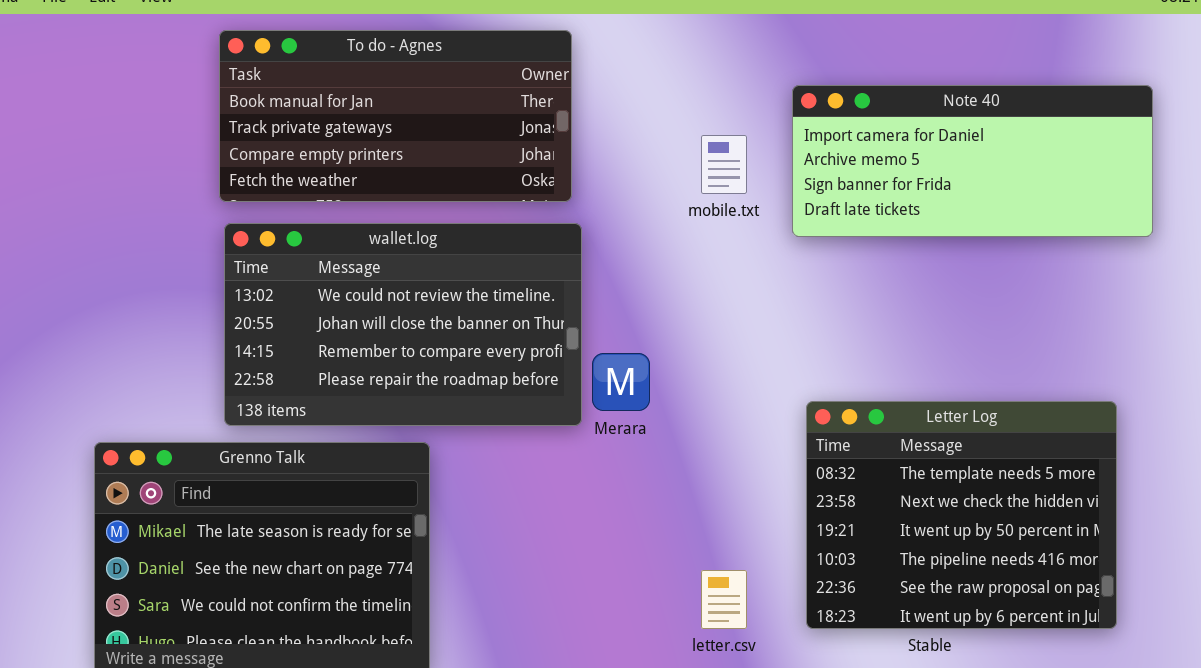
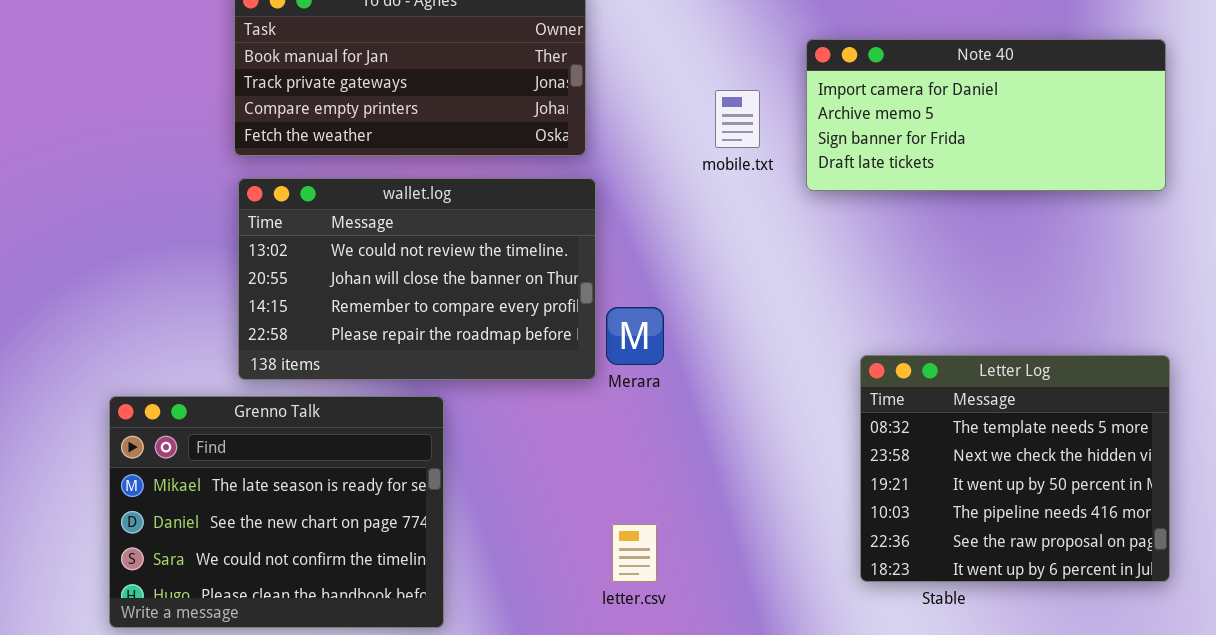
Letter Log: [806,401,1117,629] -> [860,355,1170,582], moved
letter.csv: [701,570,747,629] -> [612,524,657,582], moved

